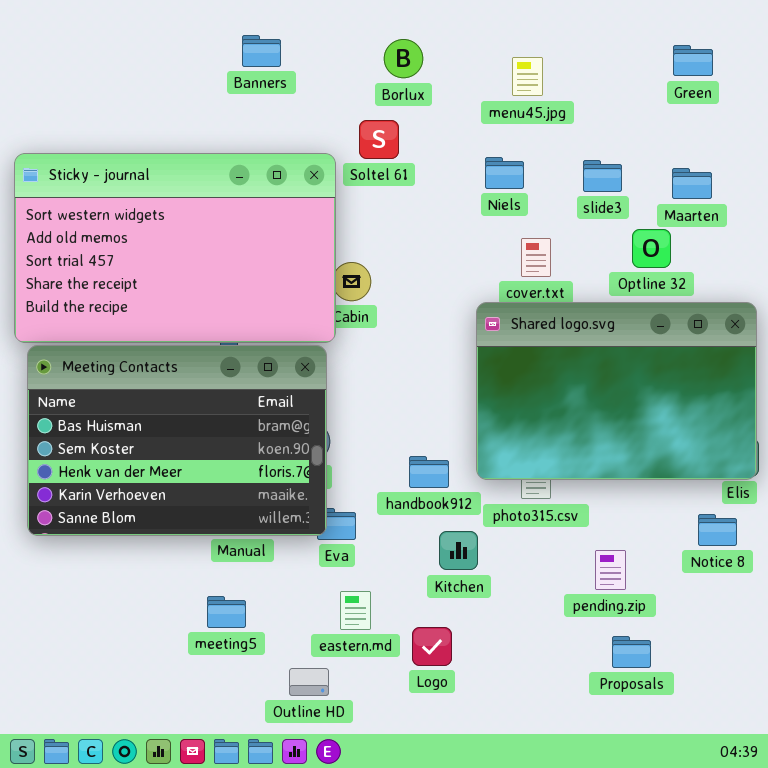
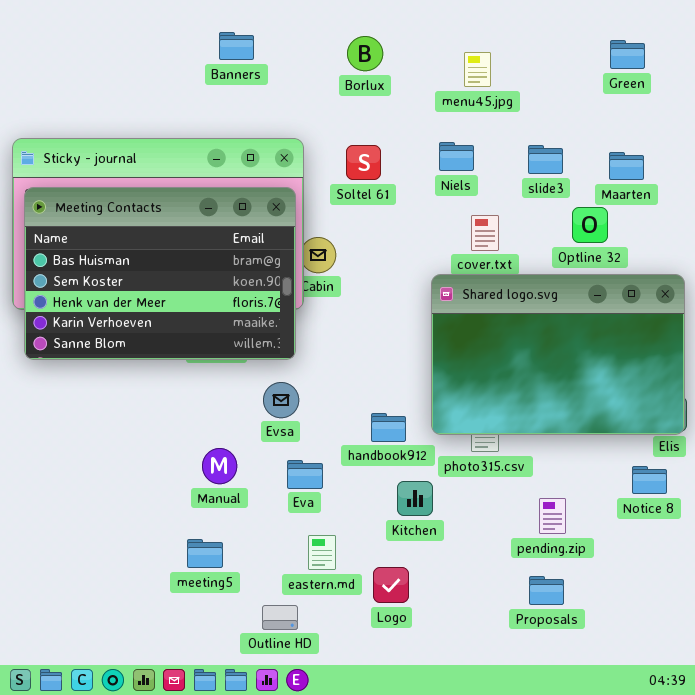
Soltel 61: [359,120,399,159] -> [346,145,381,180], moved
Meeting Contacts: [27,345,327,536] -> [24,187,296,360], moved
Proposals: [612,636,651,668] -> [529,576,564,605], moved

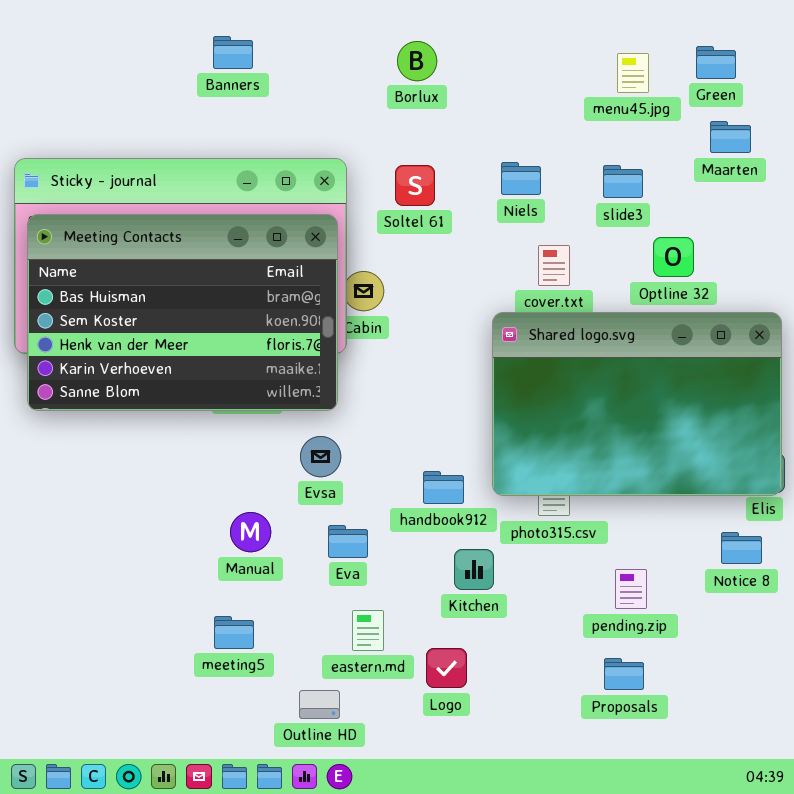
Banners: [219,32,254,60] -> [213,36,253,69], moved
menu45.jpg: [464,52,491,87] -> [617,53,649,93], moved
Maarten: [609,152,644,180] -> [710,121,751,153], moved

